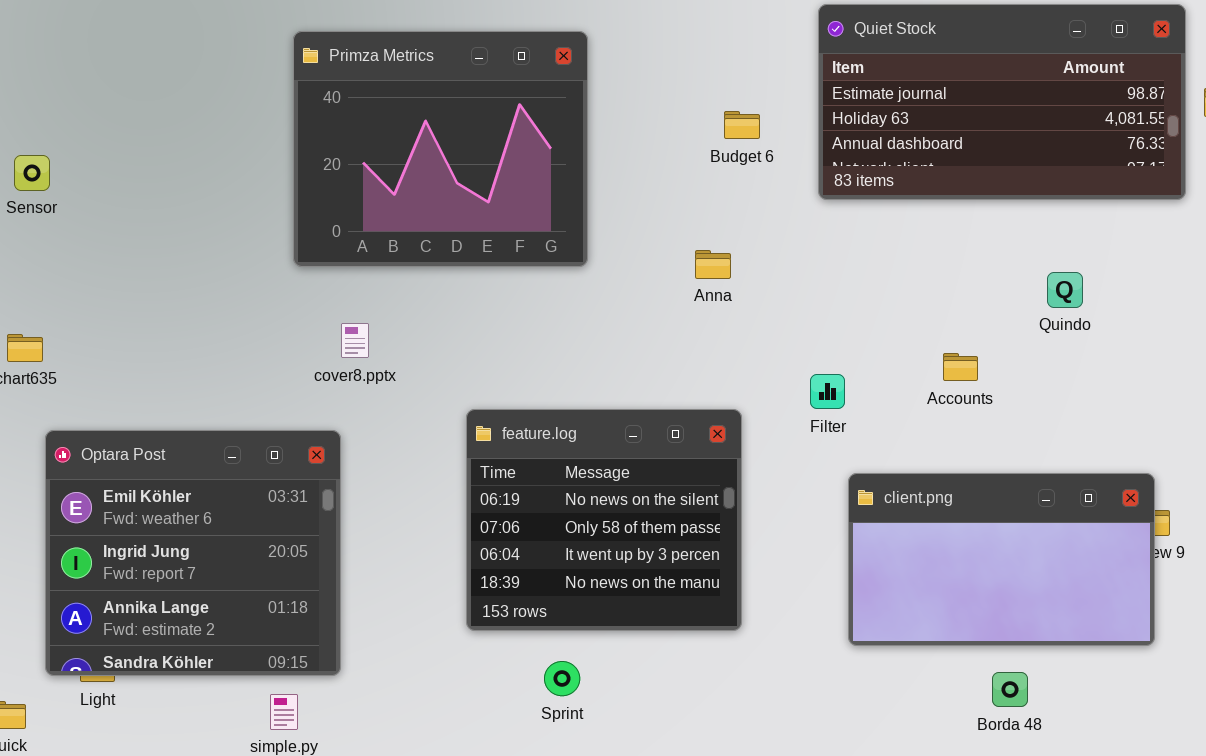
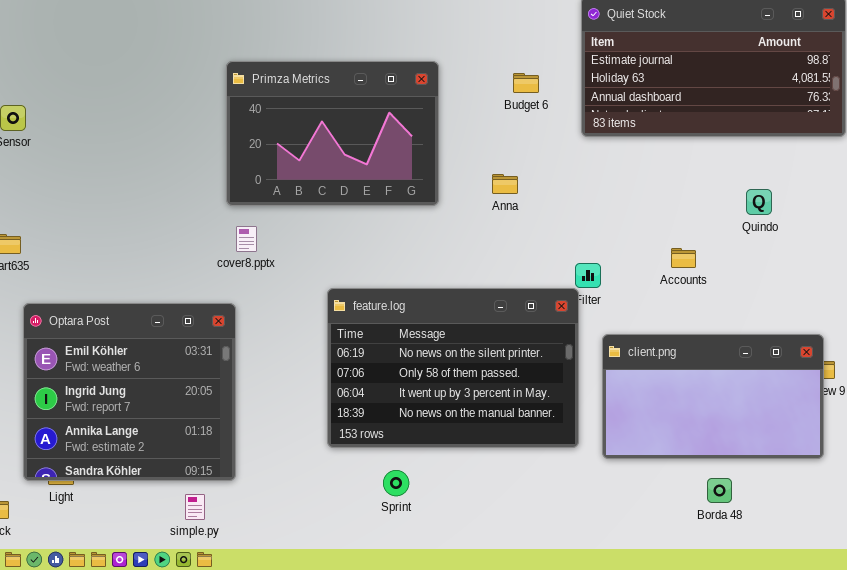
Primza Metrics: [293,31,588,267] -> [226,61,439,206], moved, resized
feature.log: [466,409,742,631] -> [327,288,579,448], resized

